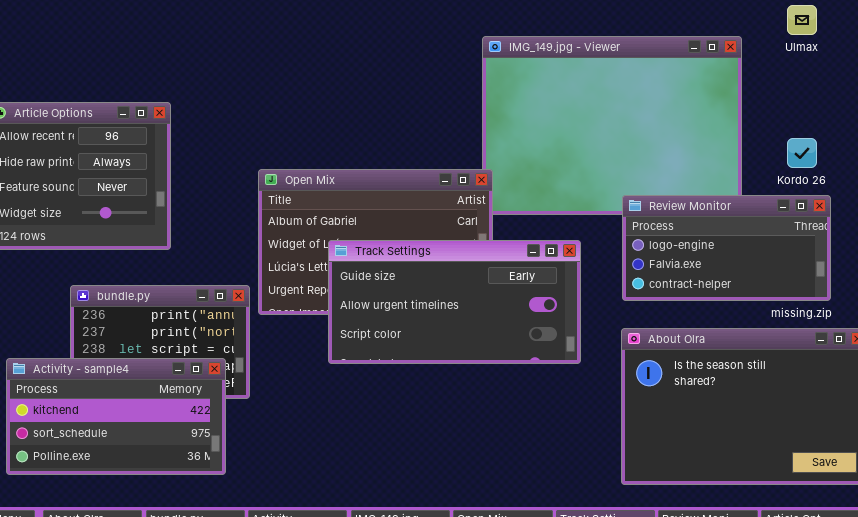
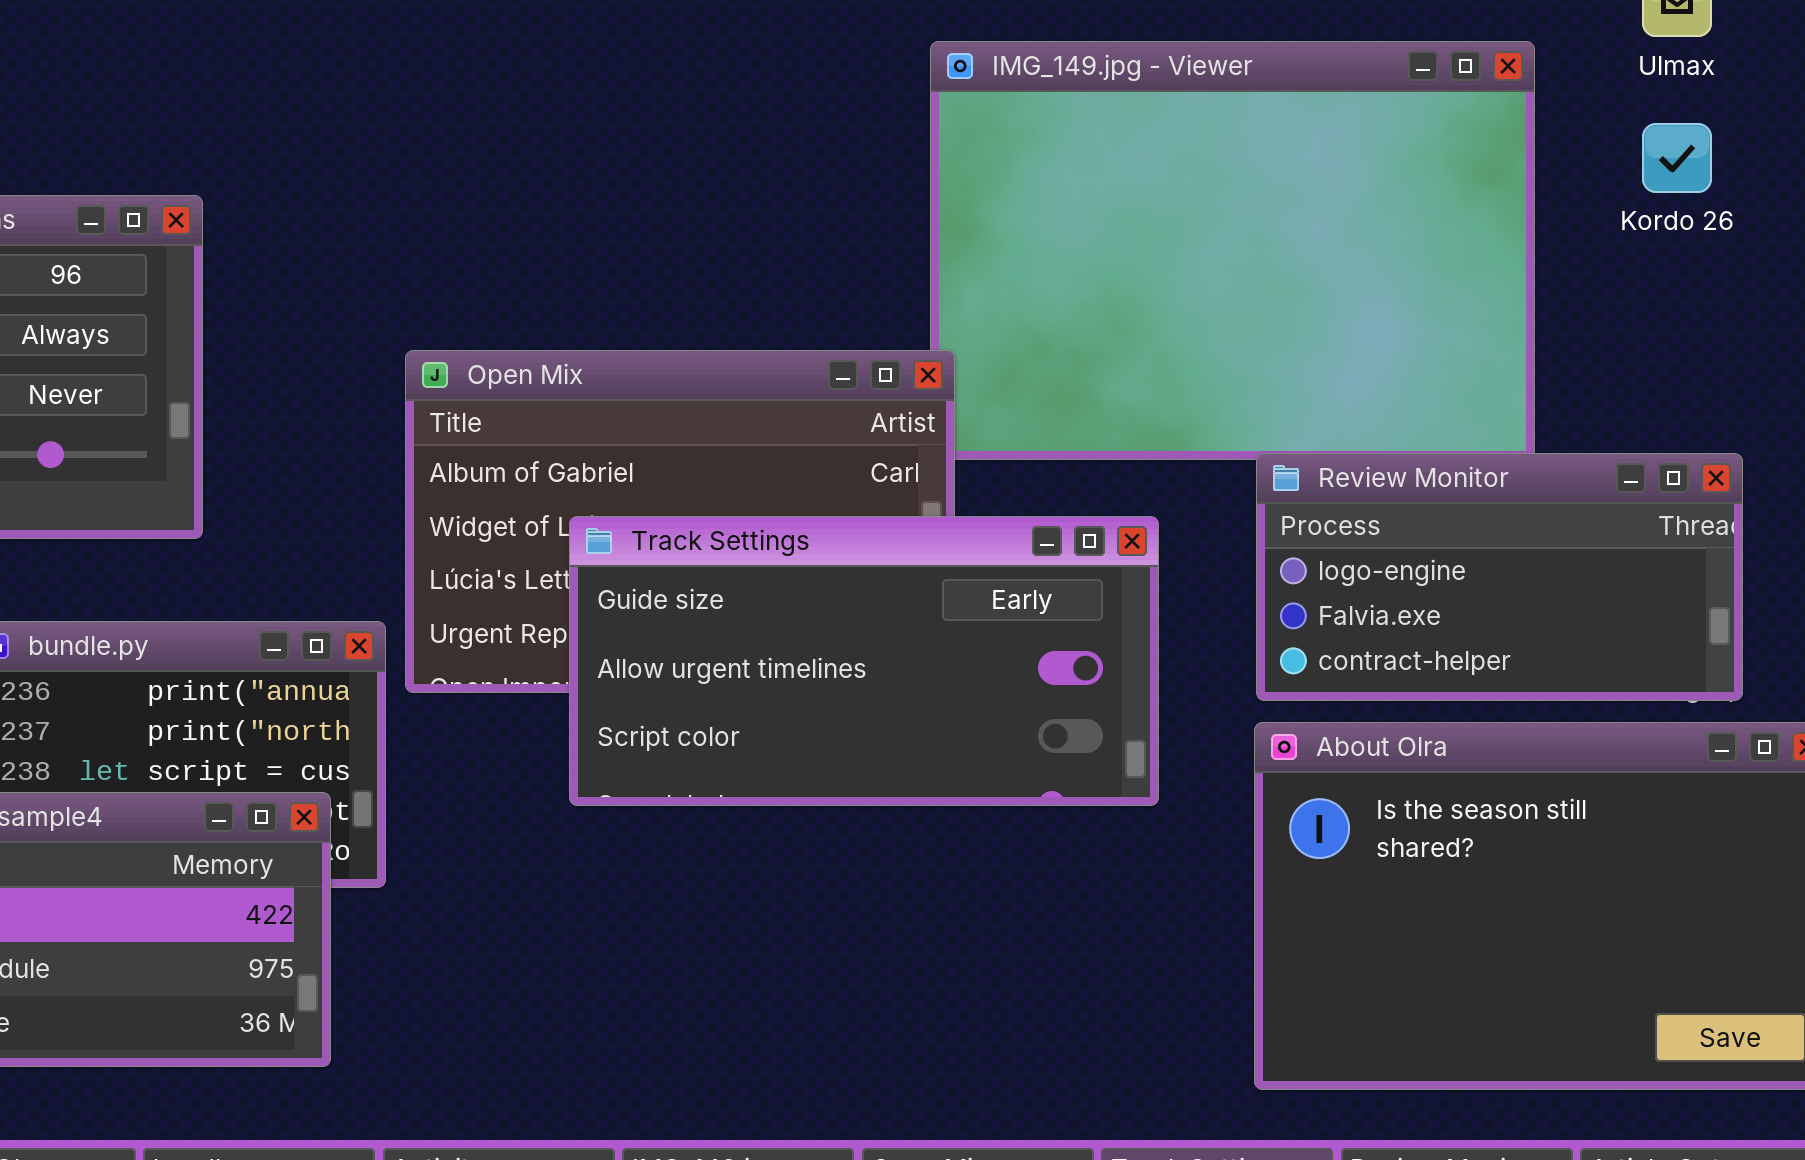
Kordo 26: [787,138,817,168] -> [1642,123,1712,193], moved
Review Monitor: [622,195,831,301] -> [1256,453,1743,701], moved

